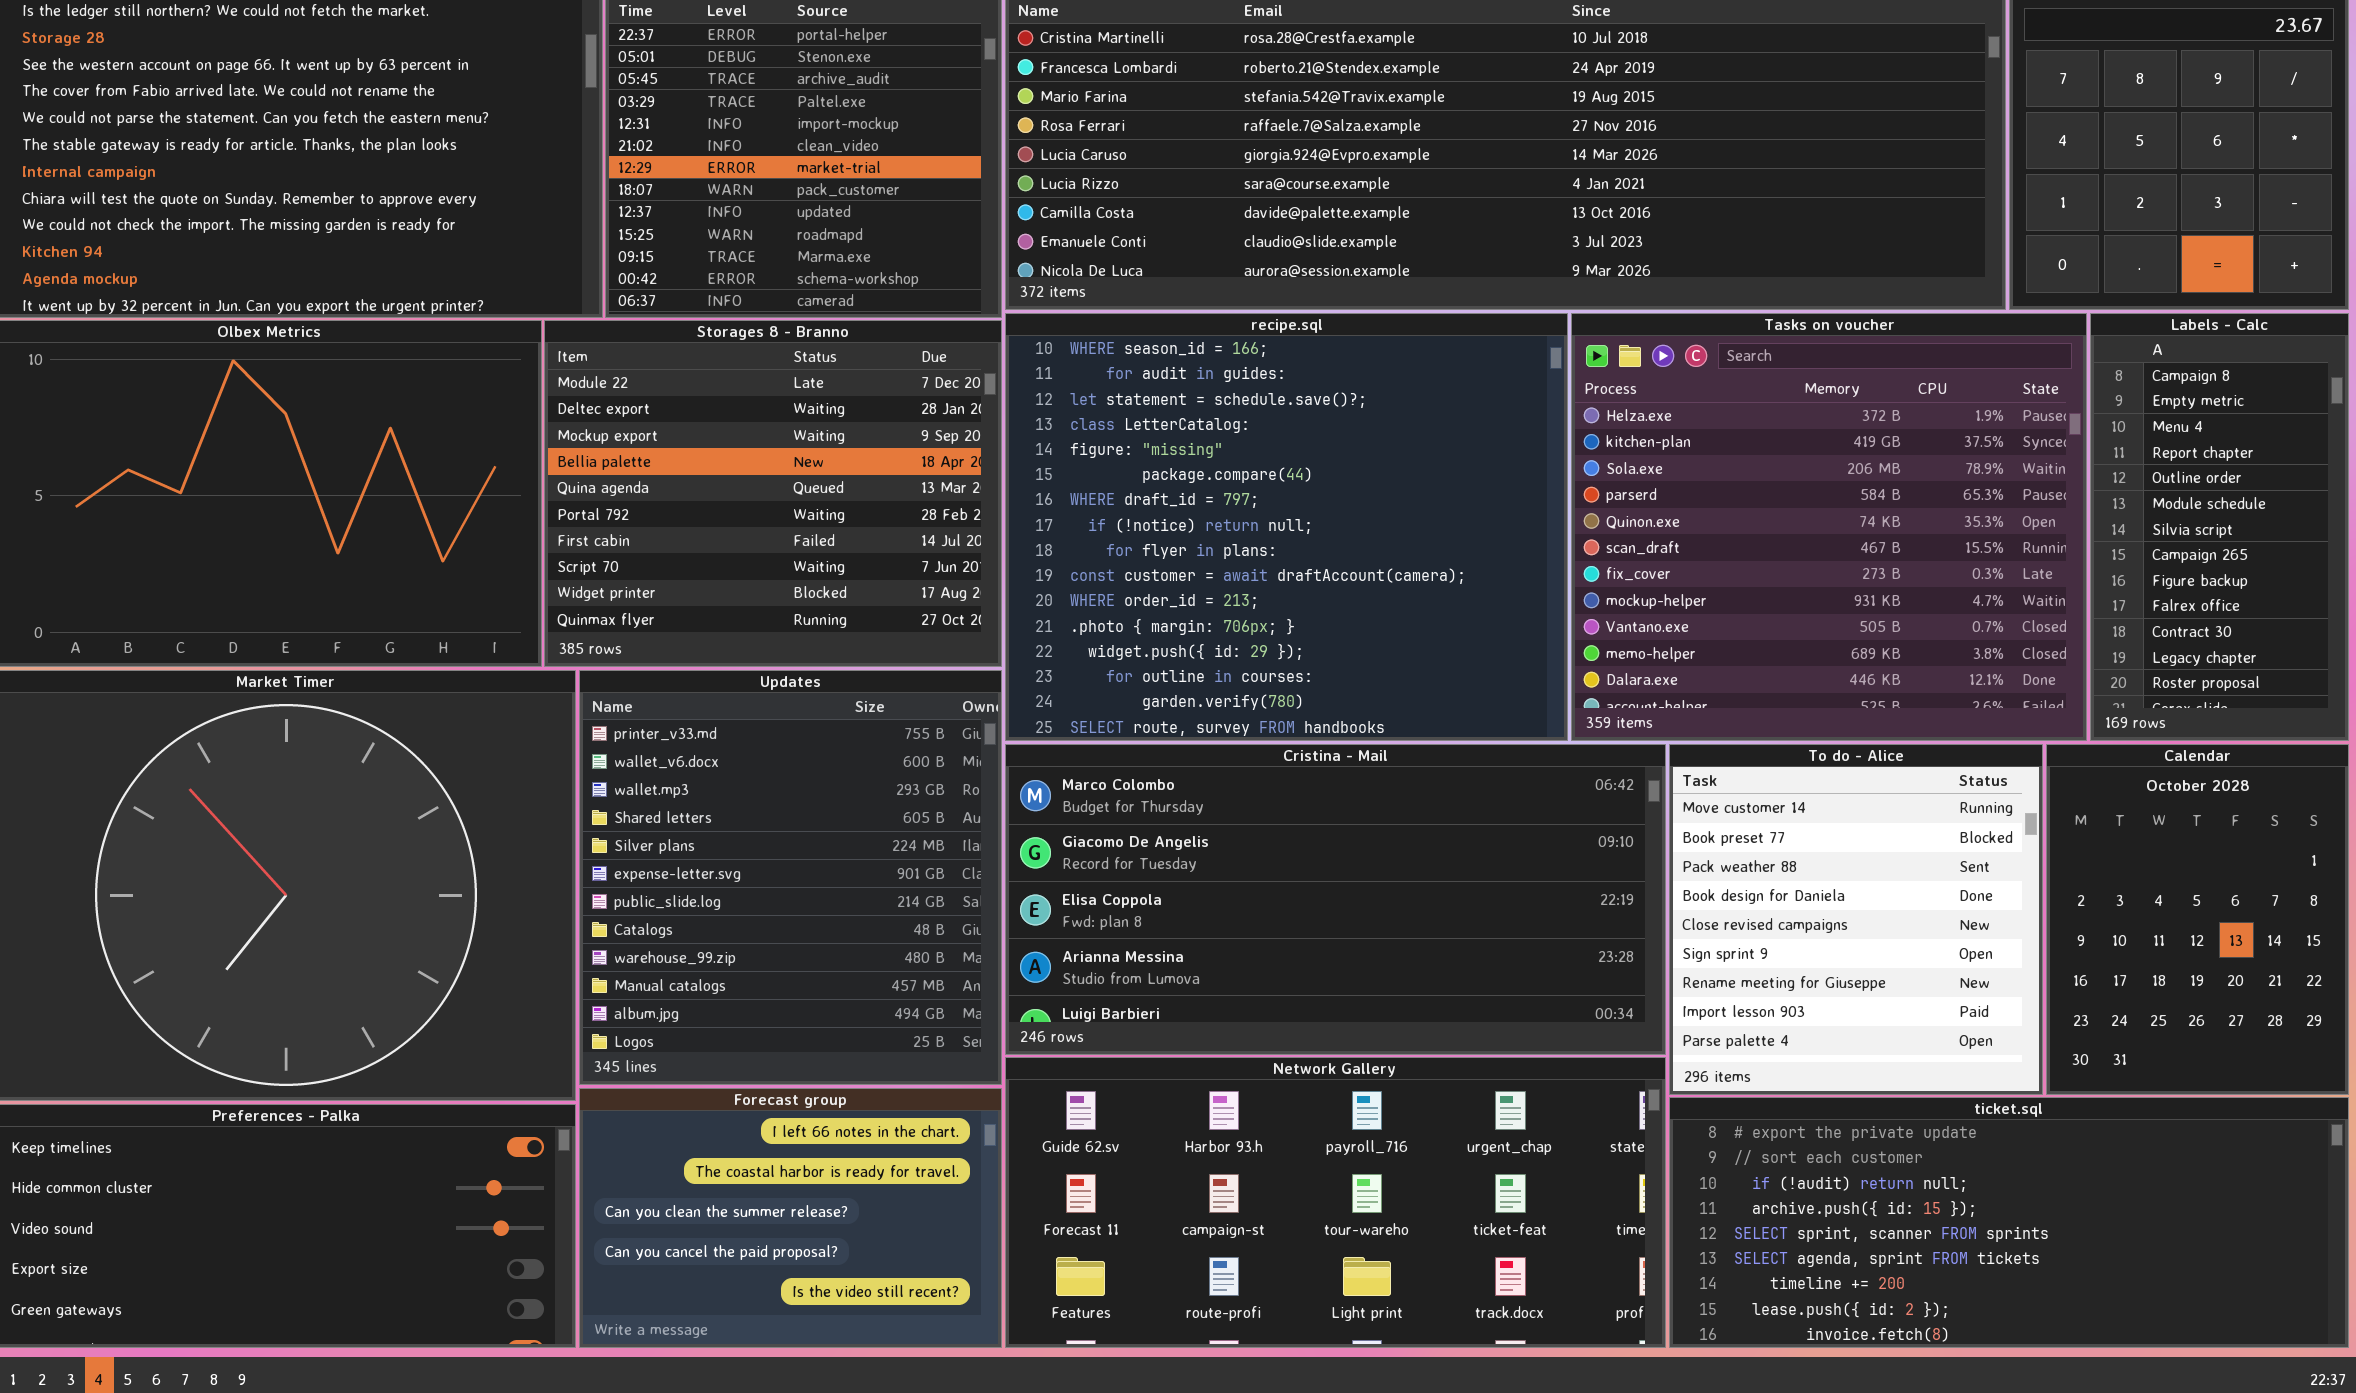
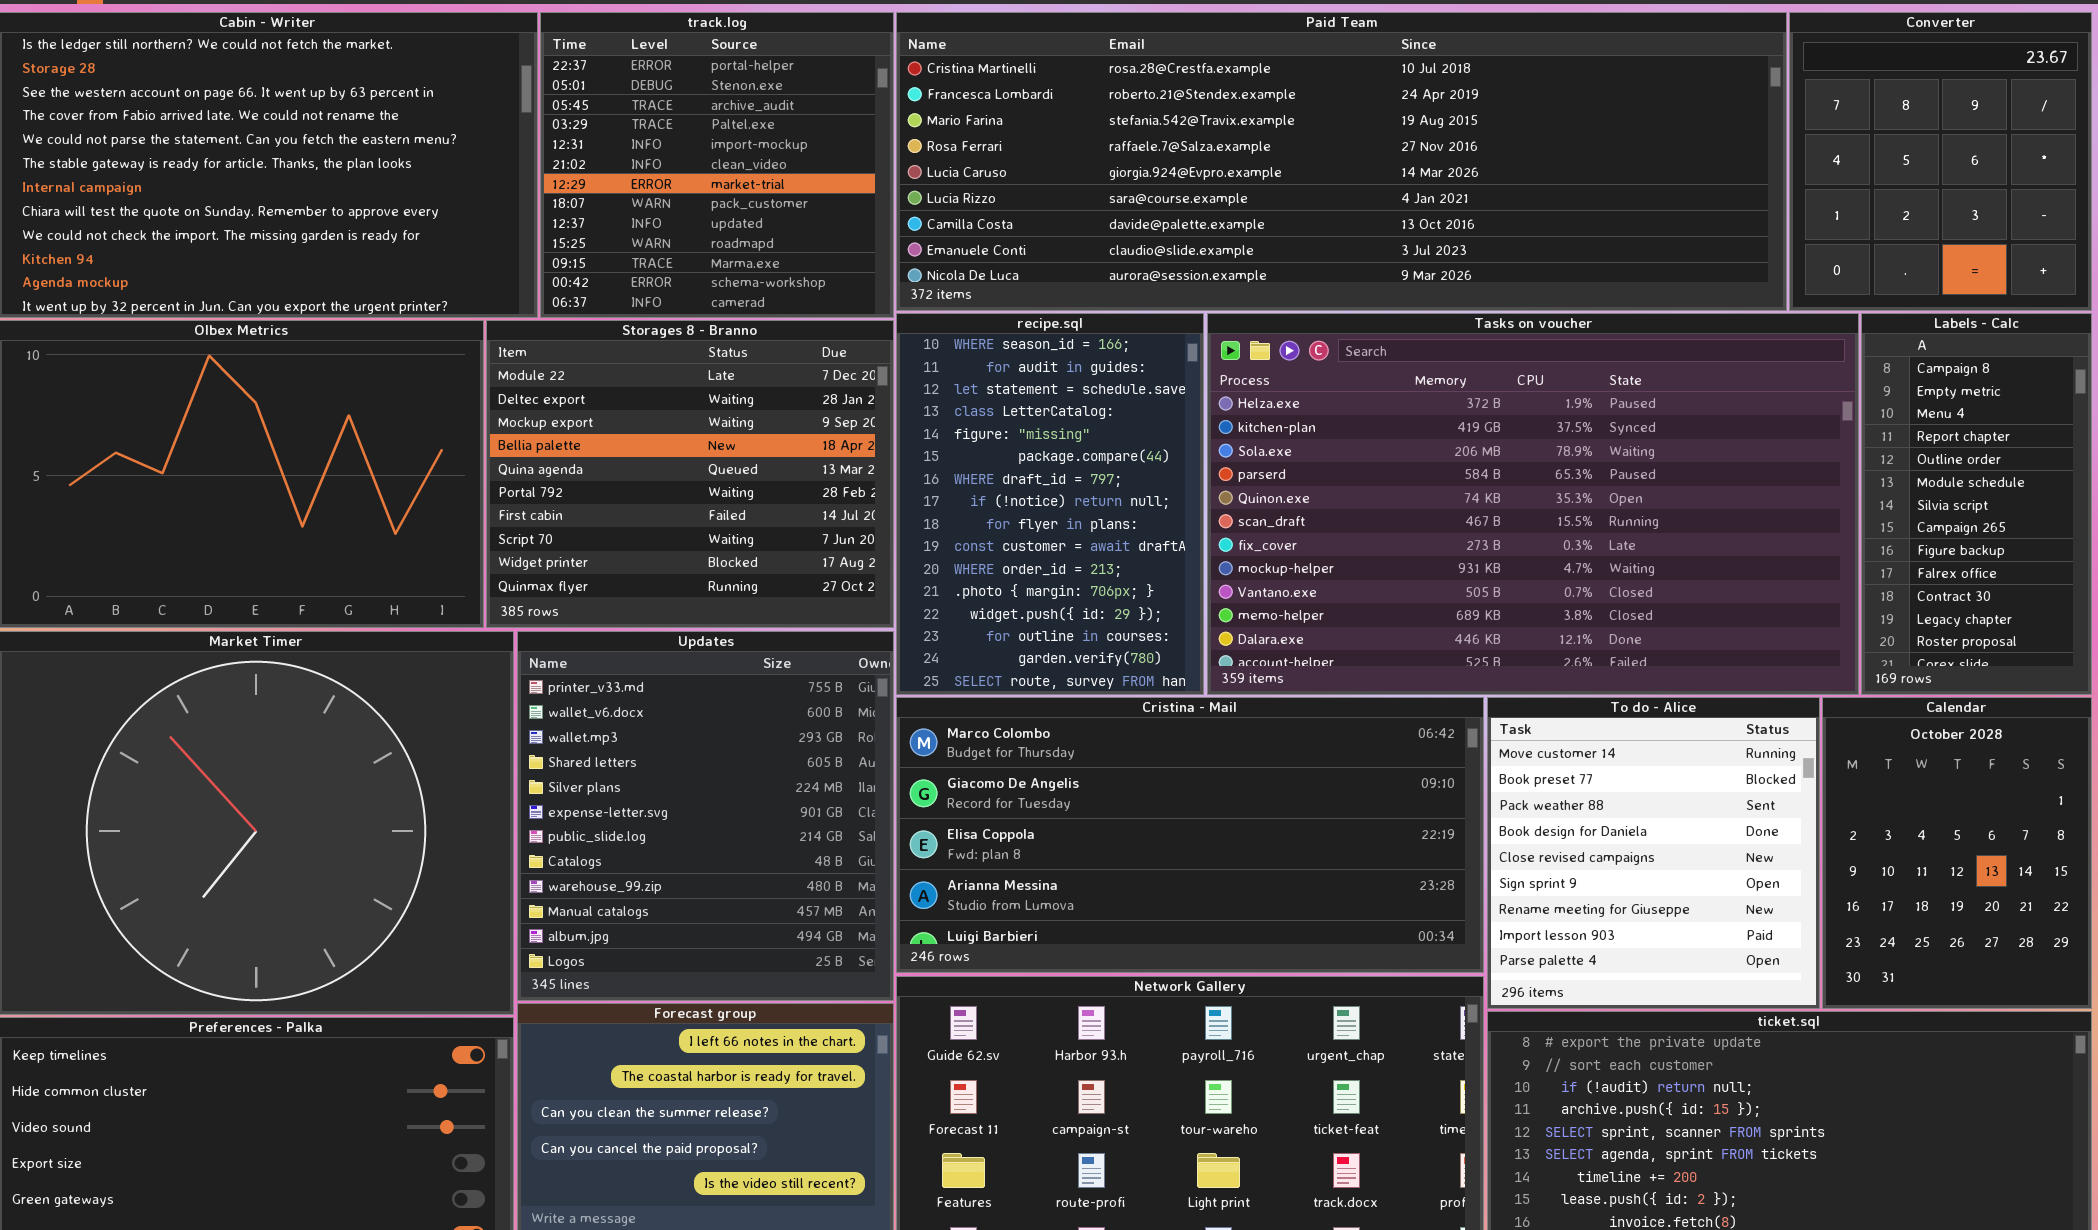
recipe.sql: [1005,313,1568,741] -> [896,313,1204,695], resized
Tasks on voucher: [1571,313,2087,741] -> [1207,313,1859,695], resized

